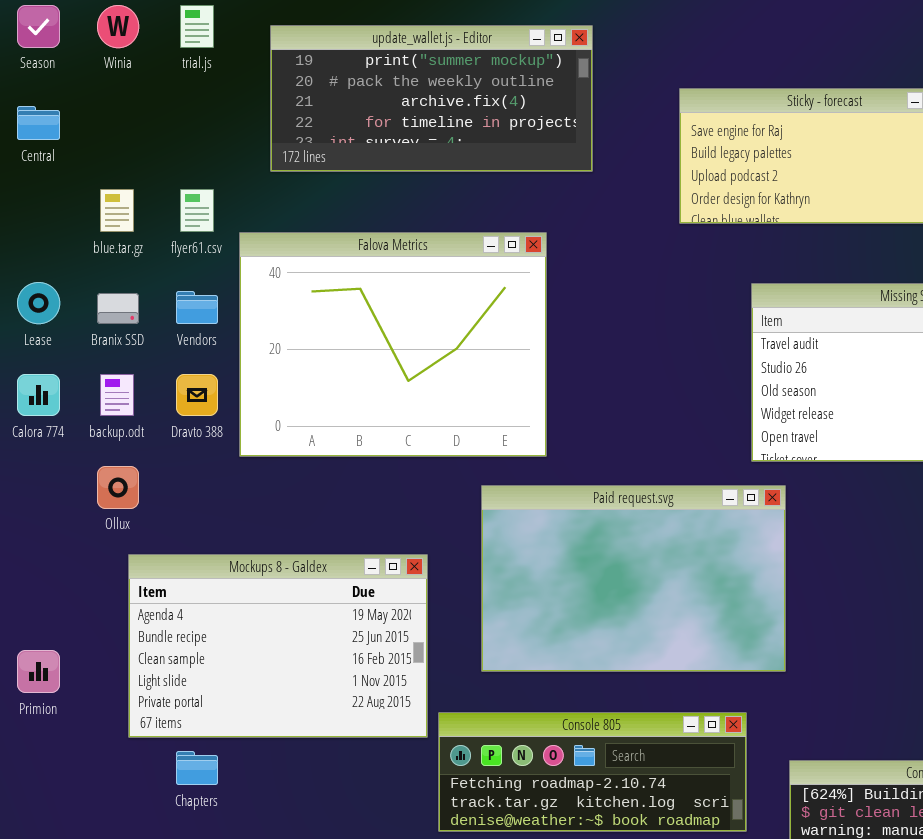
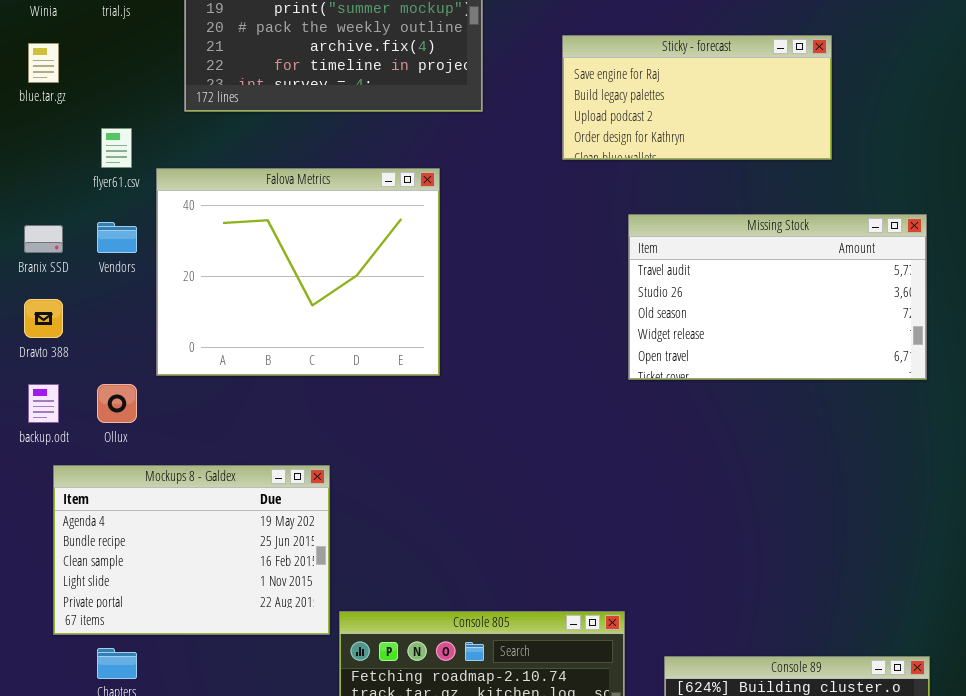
blue.tar.gz: [100,189,134,232] -> [28,43,59,83], moved
backup.odt: [100,374,134,416] -> [28,384,59,423], moved
Dravto 388: [176,374,218,416] -> [24,299,63,338], moved
Ollux: [97,466,139,509] -> [97,384,137,423], moved
Paid request.svg: [481,485,786,672] -> none, closed

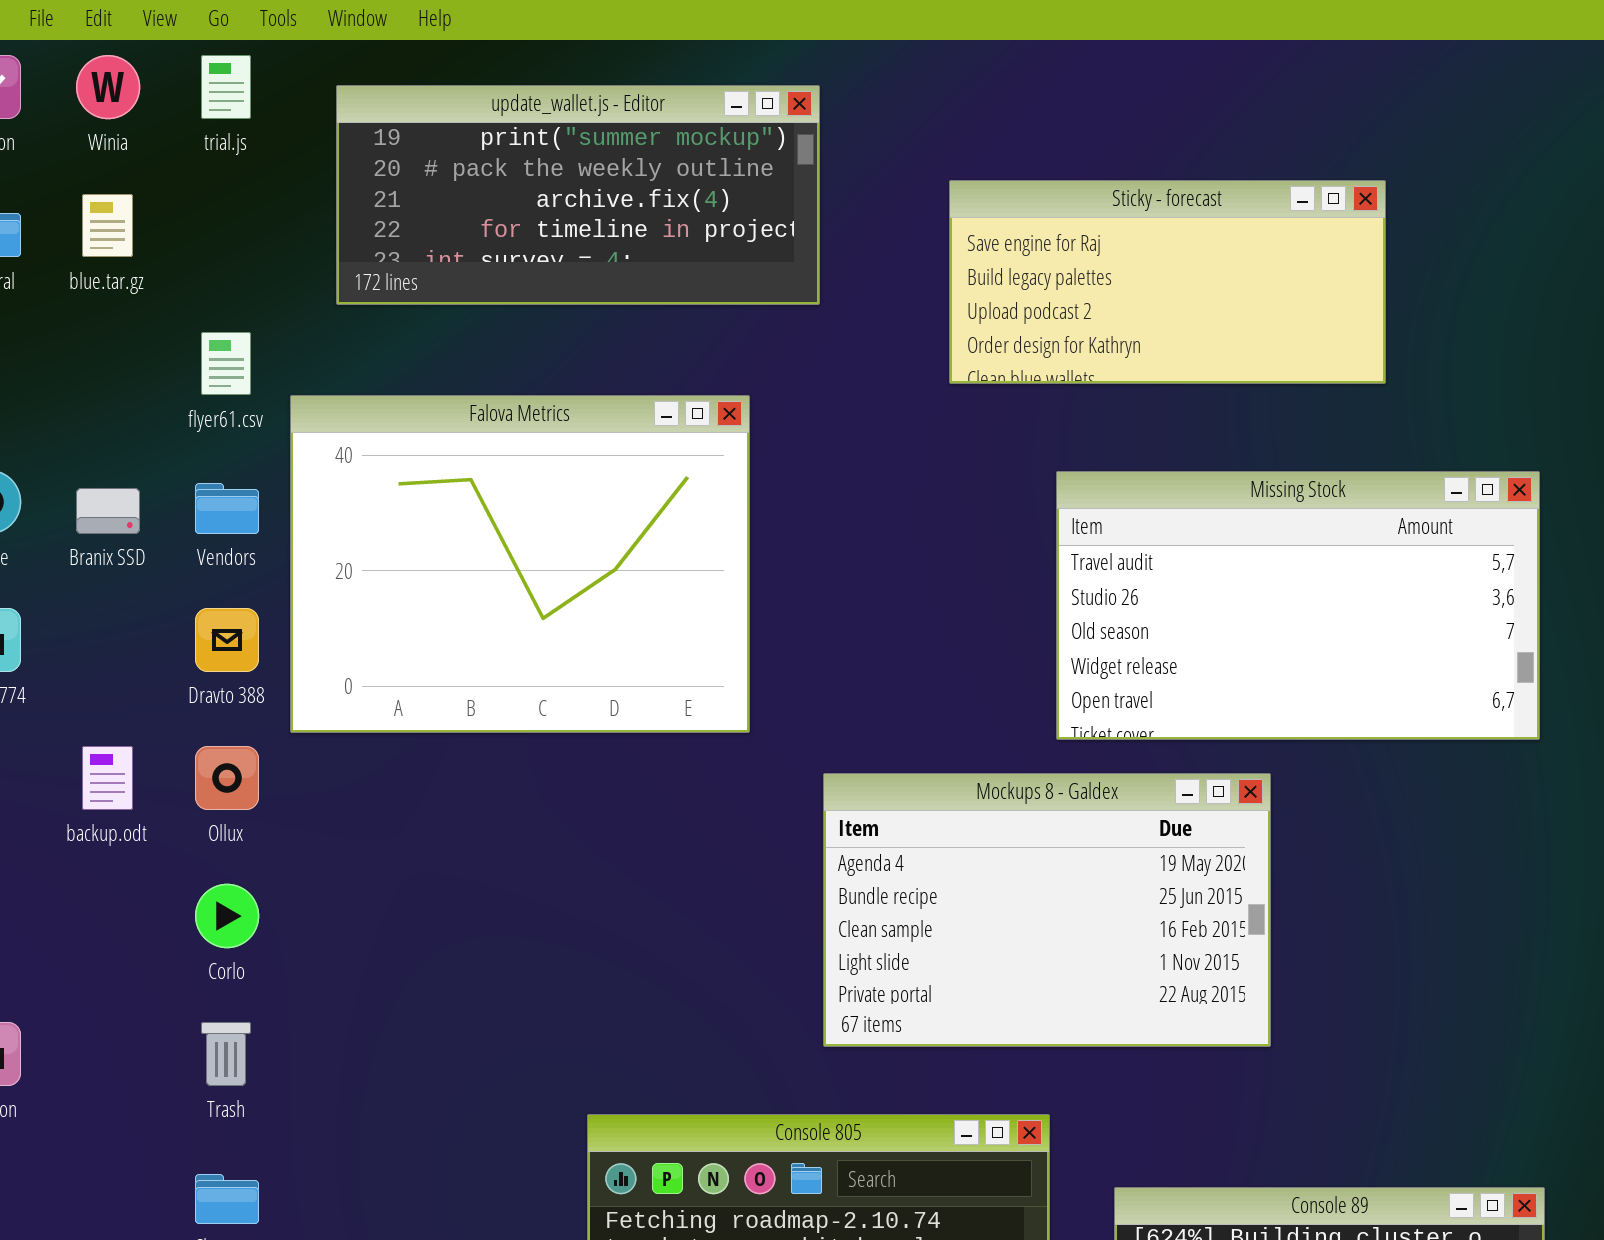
Dravto 388: [24,299,63,338] -> [195,608,259,672], moved
Mockups 8 - Galdex: [53,465,330,635] -> [823,773,1271,1047], moved

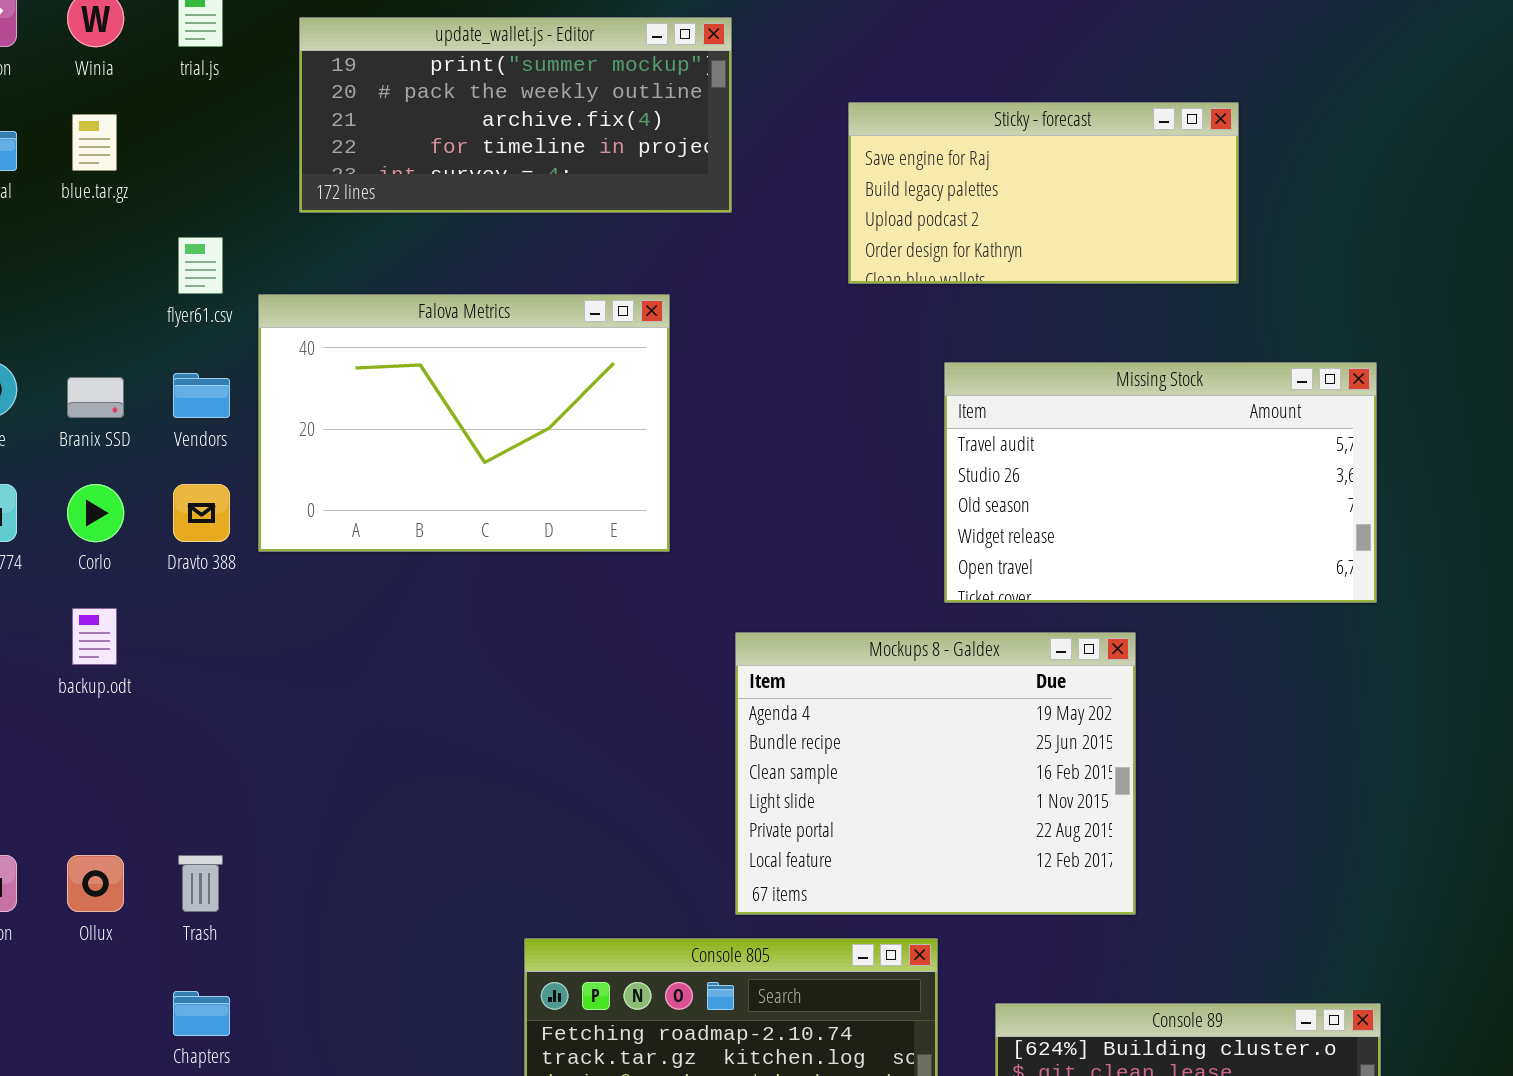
Falova Metrics: [290,395,750,733] -> [258,294,670,552], resized
Ollux: [195,746,259,810] -> [67,855,124,912], moved
Mockups 8 - Galdex: [823,773,1271,1047] -> [735,632,1136,915], resized
Corlo: [195,884,259,948] -> [67,484,124,542], moved

